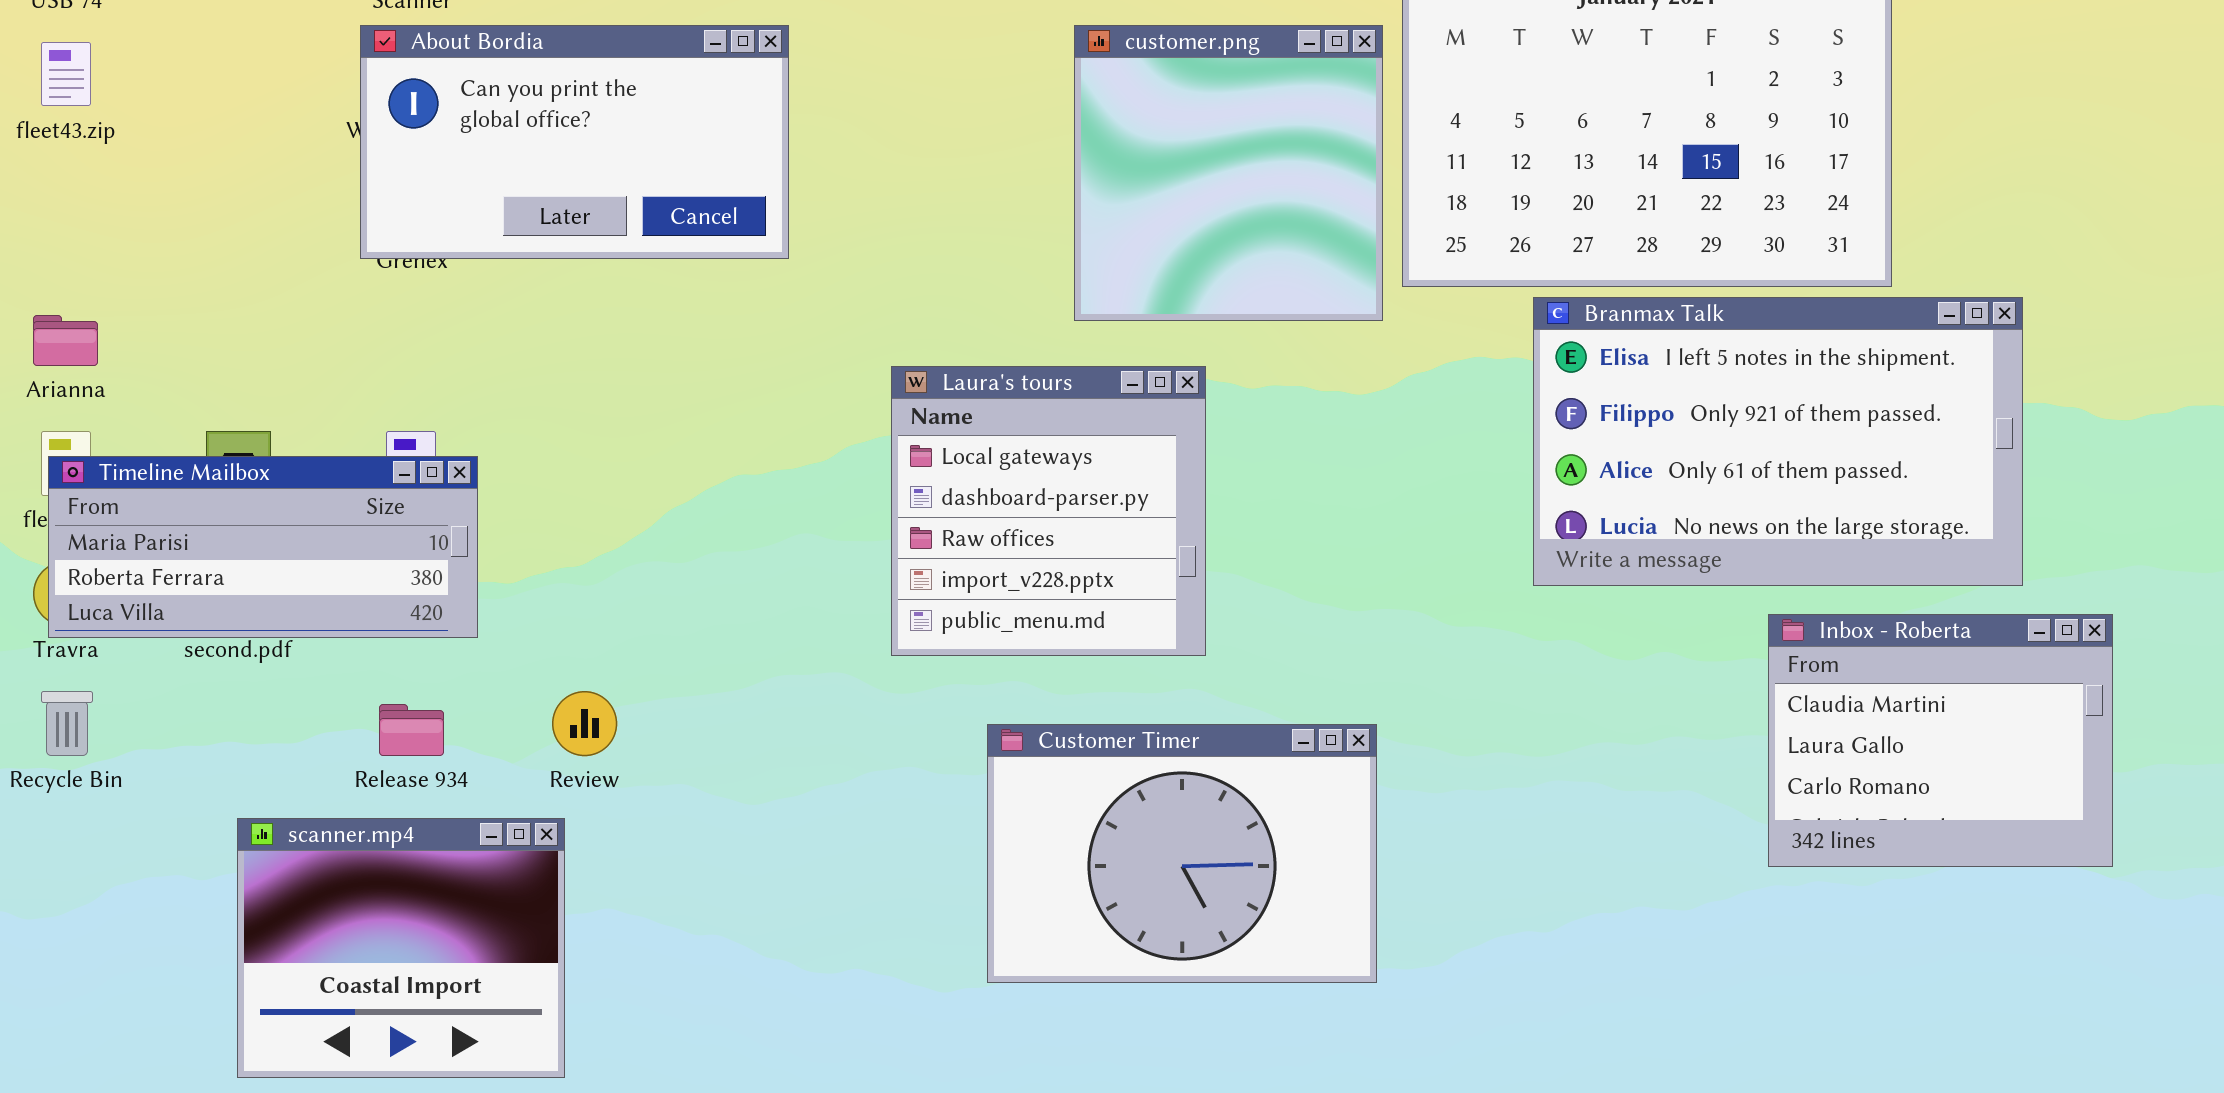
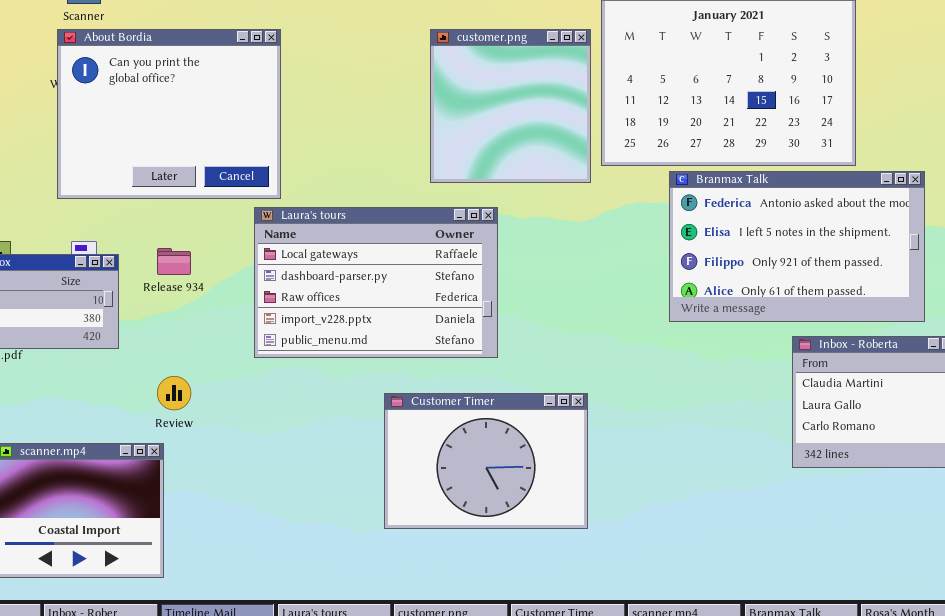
About Bordia: [360,25,789,259] -> [57,29,281,199], resized
Branmax Talk: [1533,297,2023,586] -> [669,171,925,322], scrolled up 1 row
Laura's tours: [891,366,1206,656] -> [254,207,498,358], resized
Release 934: [379,704,444,756] -> [157,248,191,275], moved

